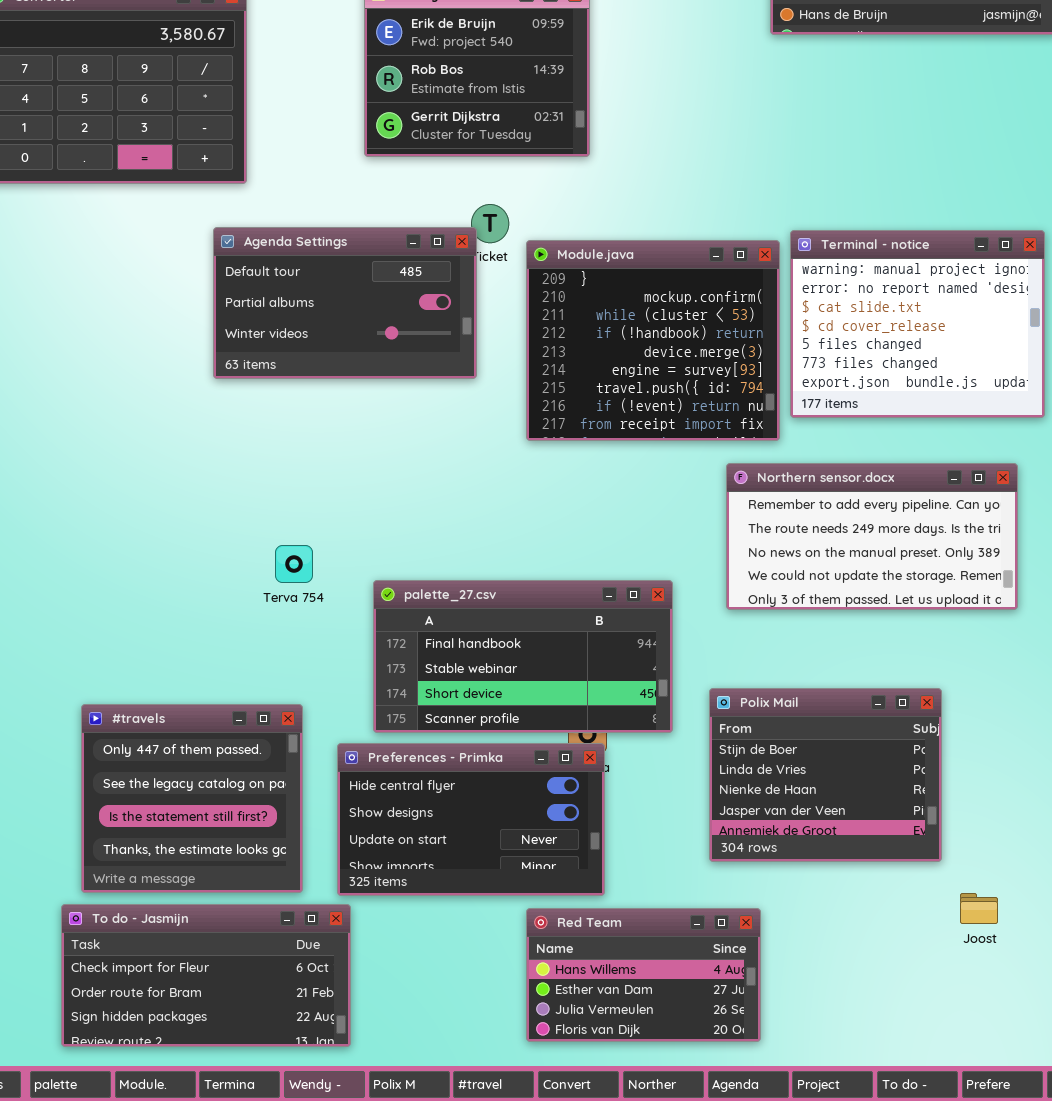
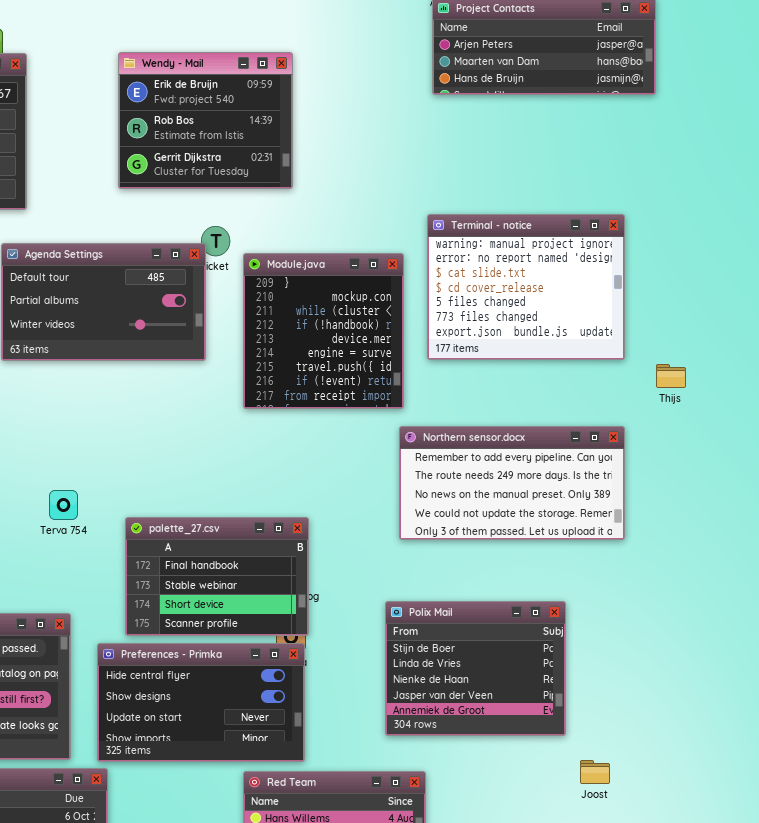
Terminal - notice: [790,230,1045,418] -> [427,214,625,360], moved
Module.java: [526,240,780,441] -> [243,253,404,409], resized
palette_27.csv: [373,580,673,733] -> [125,517,309,636], resized

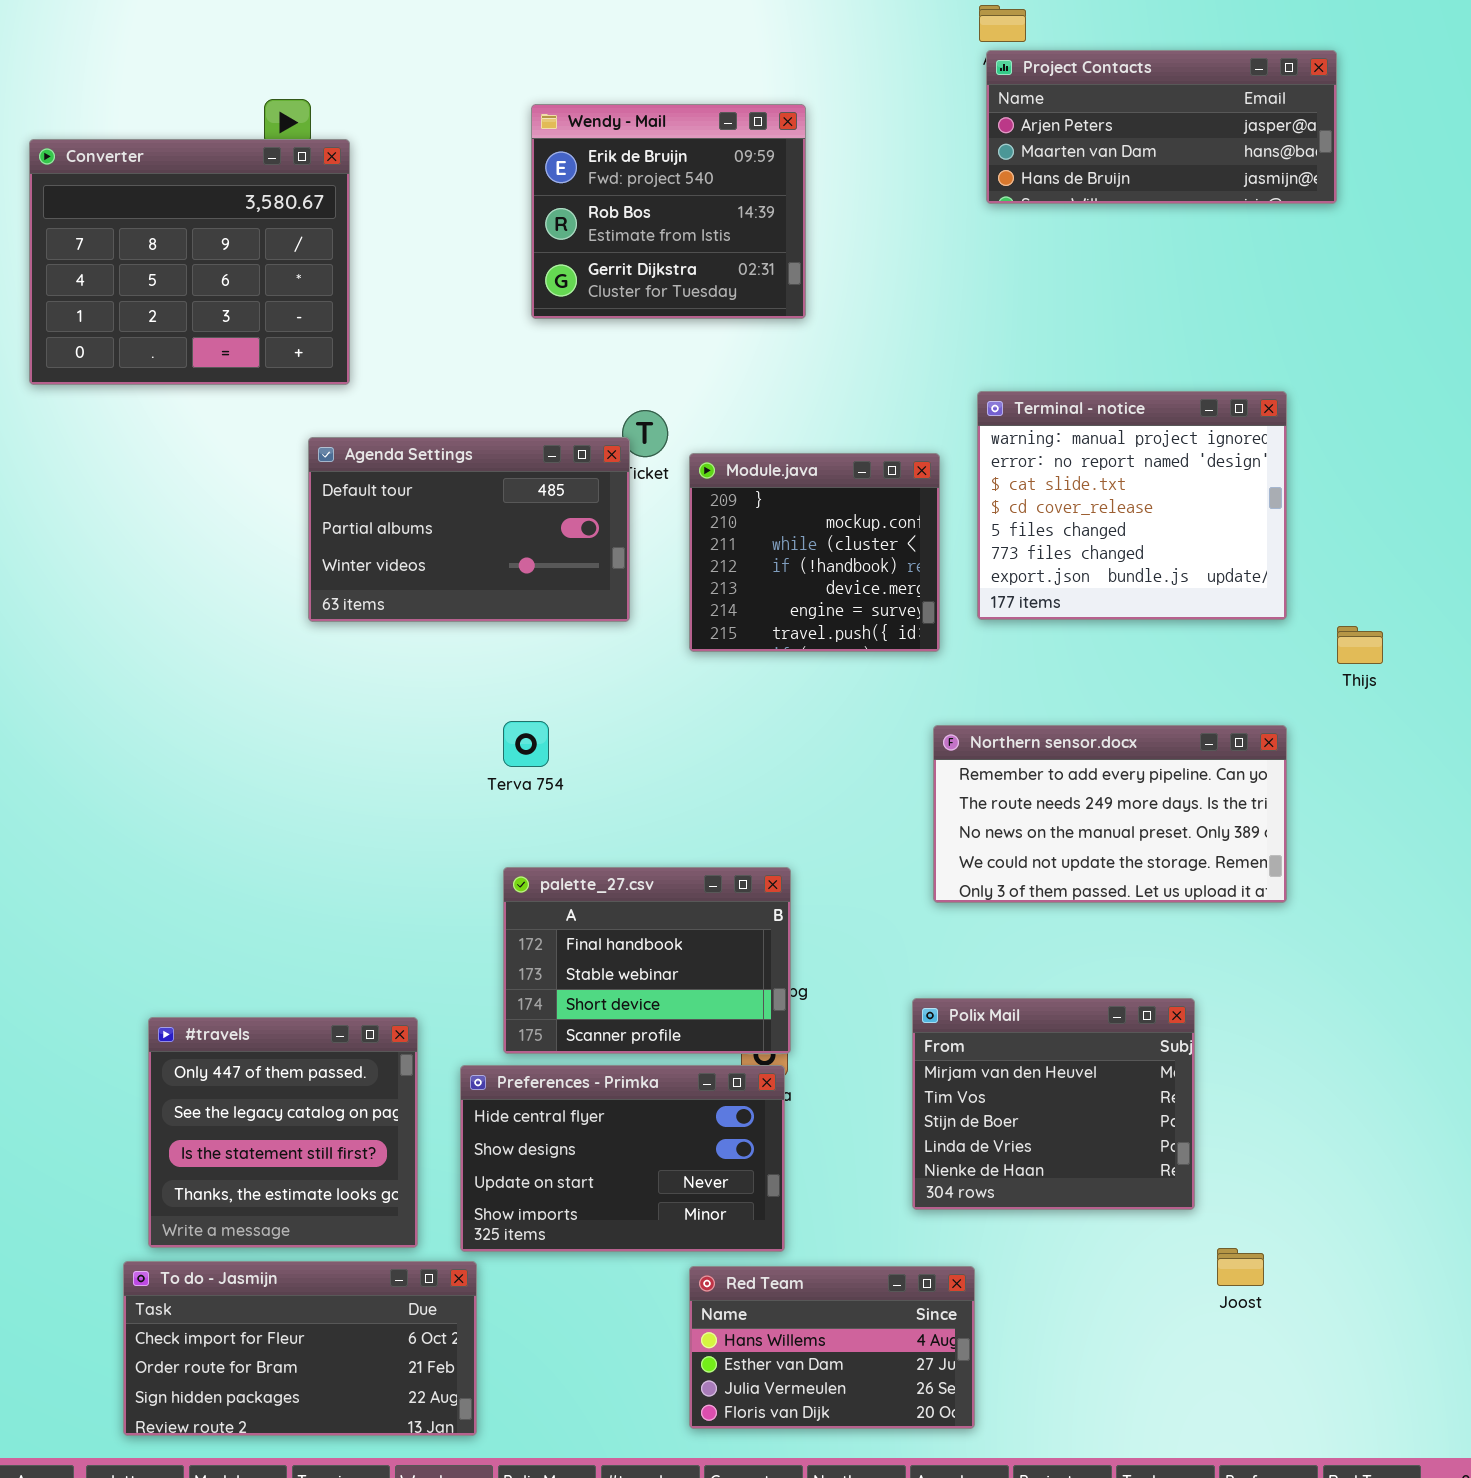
Wendy - Mail: [118,52,293,189] -> [531,104,806,319], moved
Module.java: [243,253,404,409] -> [689,453,940,652], resized
Terva 754: [49,490,78,520] -> [503,721,549,767], moved
Polix Mail: [385,601,566,736] -> [912,998,1195,1210], scrolled up 2 rows

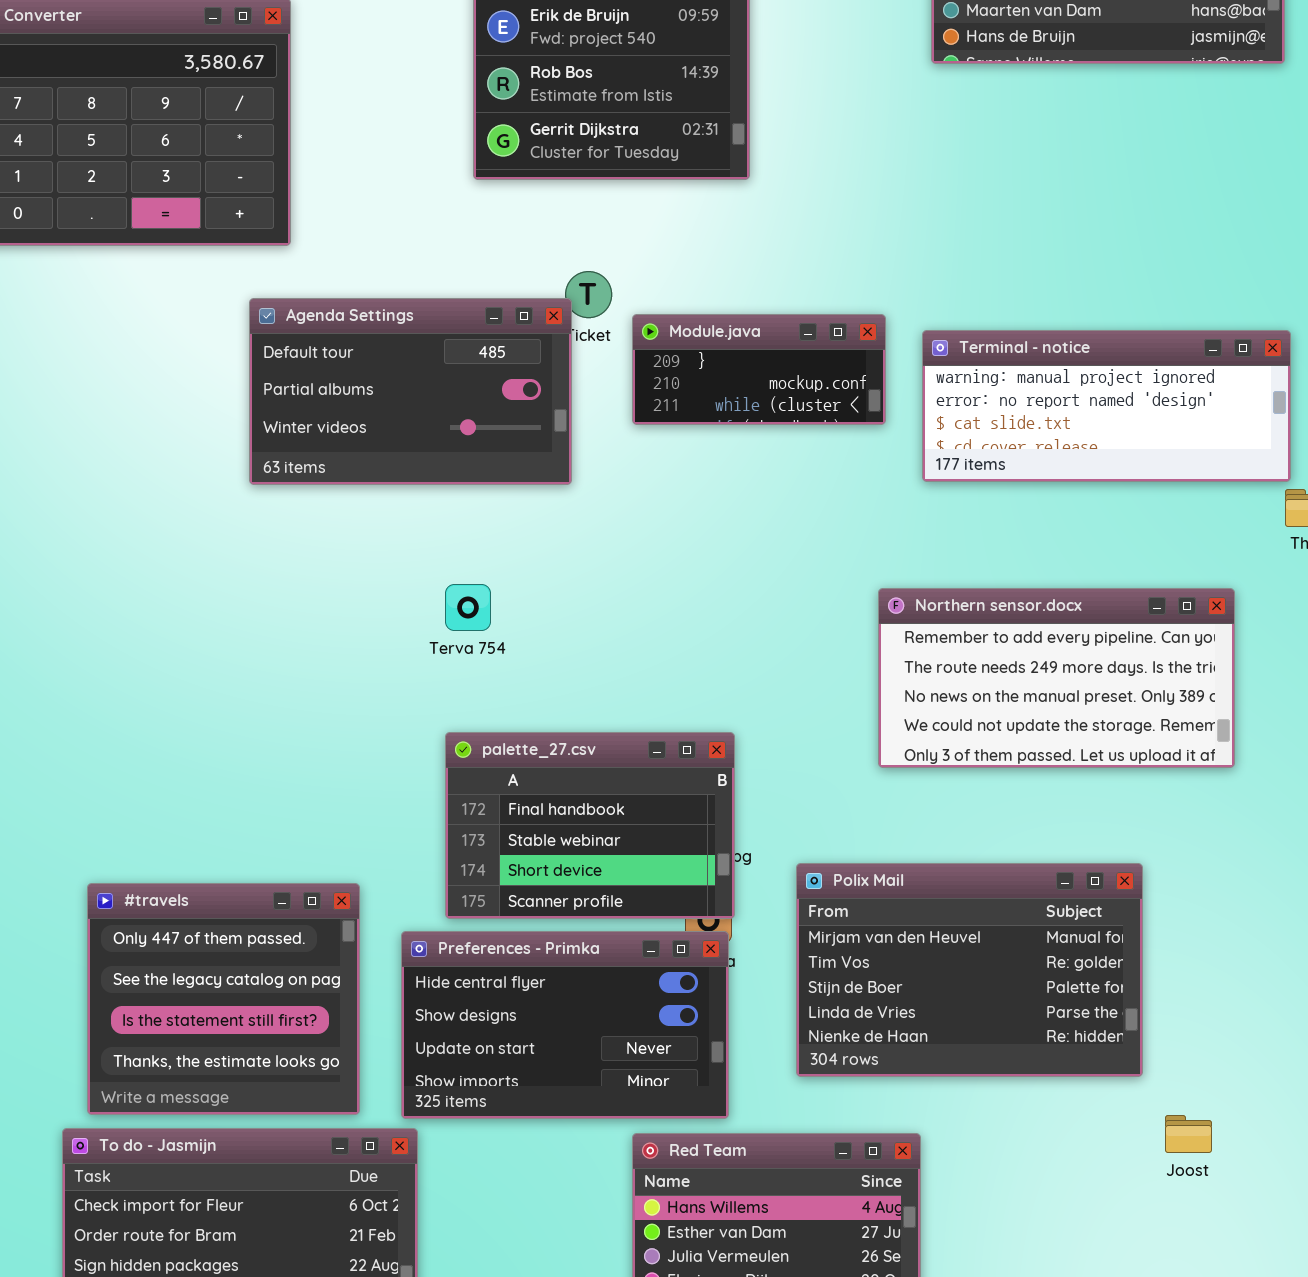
Terminal - notice: [977,391,1287,620] -> [922,330,1291,482], resized
Module.java: [689,453,940,652] -> [632,314,886,425], resized
Polix Mail: [912,998,1195,1210] -> [796,863,1143,1077], resized

